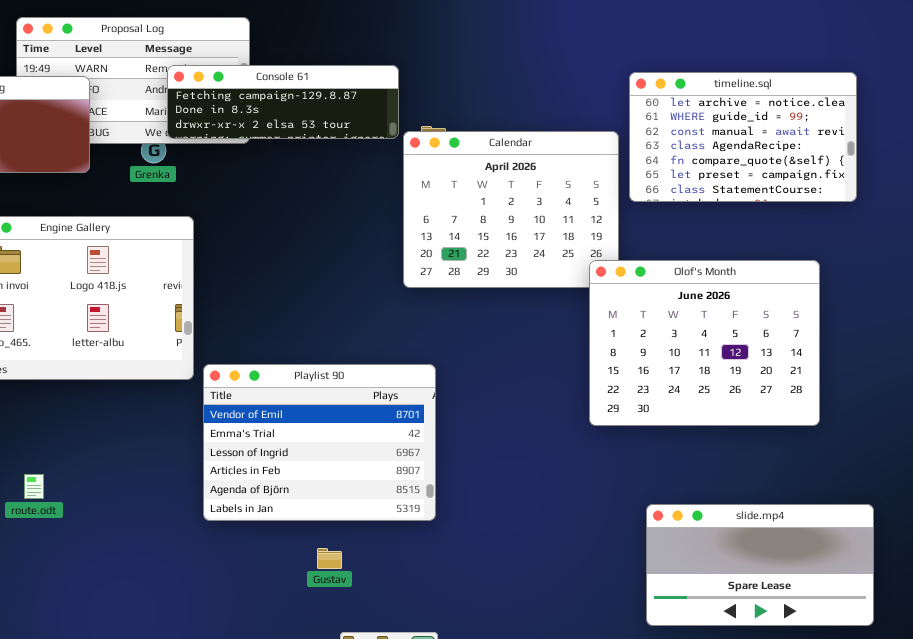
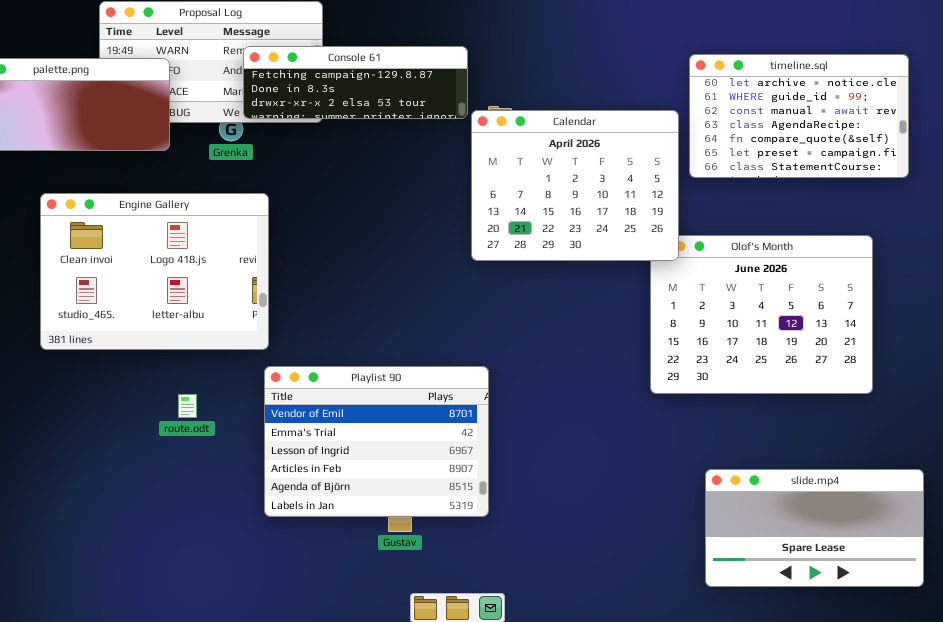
Calendar: [403,131,619,288] -> [471,110,679,261], raised
Playlist 90: [203,364,436,521] -> [264,366,489,517], moved
route.odt: [24,474,44,499] -> [178,394,197,418], moved

